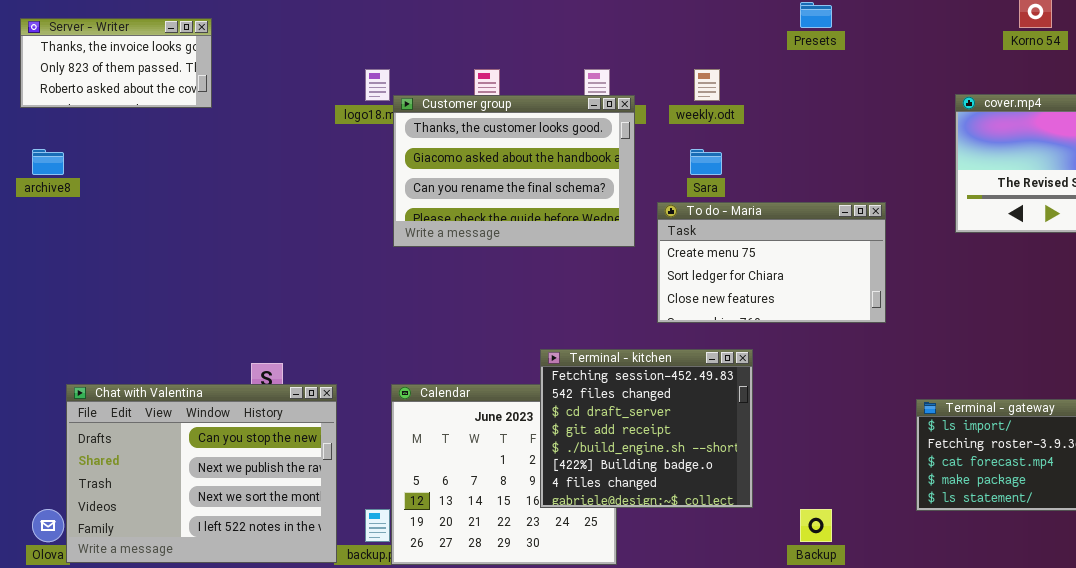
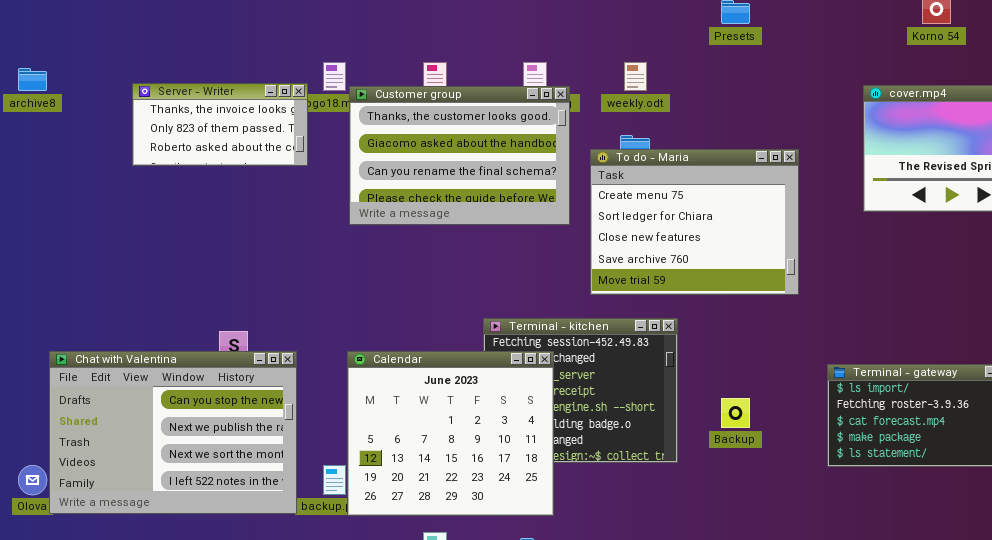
Server - Writer: [20,18,212,108] -> [132,83,308,166], moved
archive8: [32,149,64,175] -> [18,68,47,91], moved
To do - Maria: [657,202,886,323] -> [590,149,799,295], resized
Calendar: [391,384,617,565] -> [347,351,554,516], raised
Backup: [800,509,832,542] -> [721,398,750,428], moved

